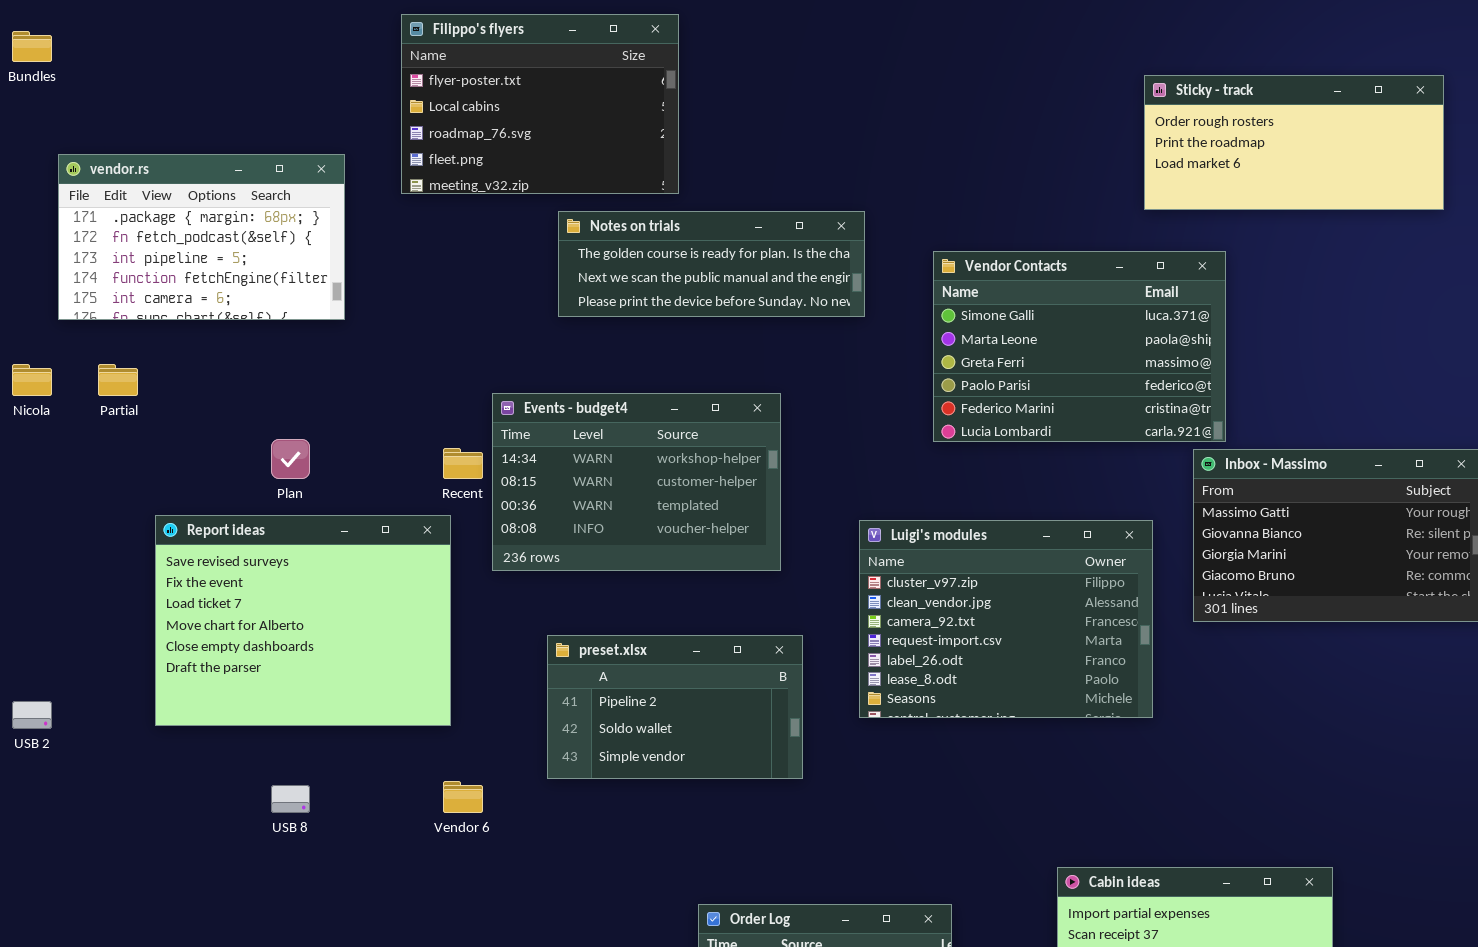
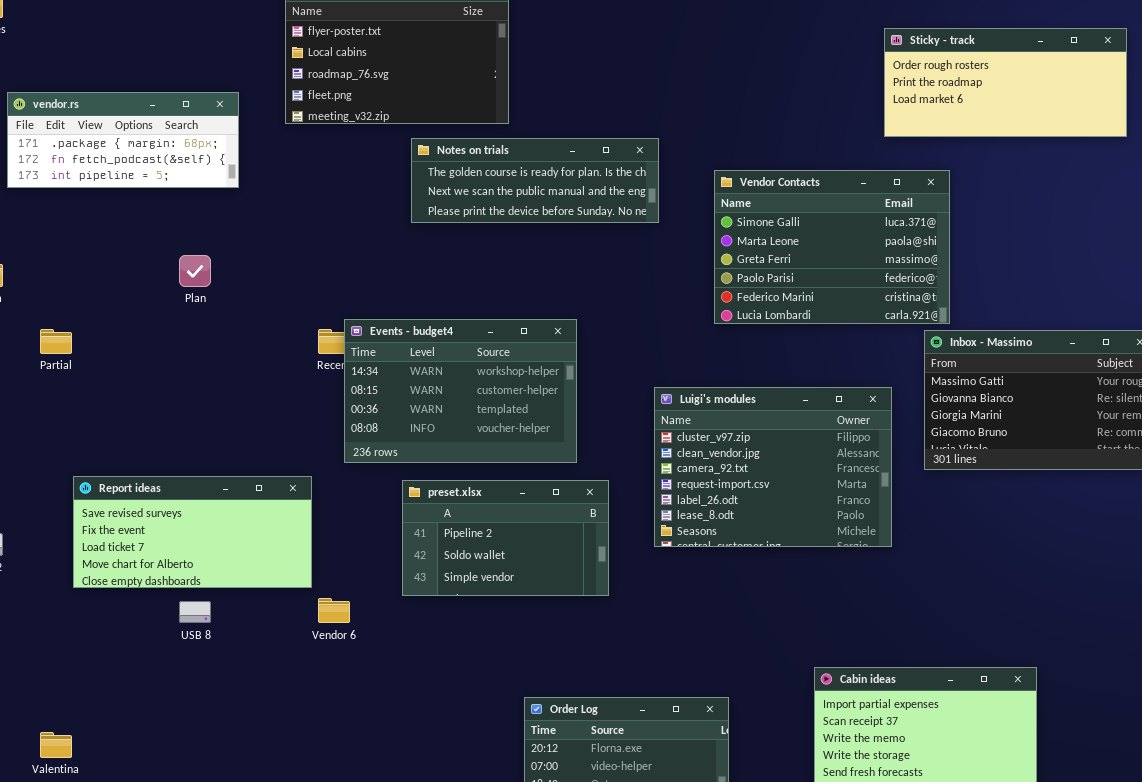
vendor.rs: [58,154,345,320] -> [7,92,239,188], resized
Partial: [98,364,138,396] -> [40,329,72,354], moved
Events - budget4: [492,393,781,571] -> [344,319,577,463], moved
Plan: [271,439,310,479] -> [179,255,211,287], moved
Report ideas: [155,515,451,726] -> [73,476,312,588], moved, resized

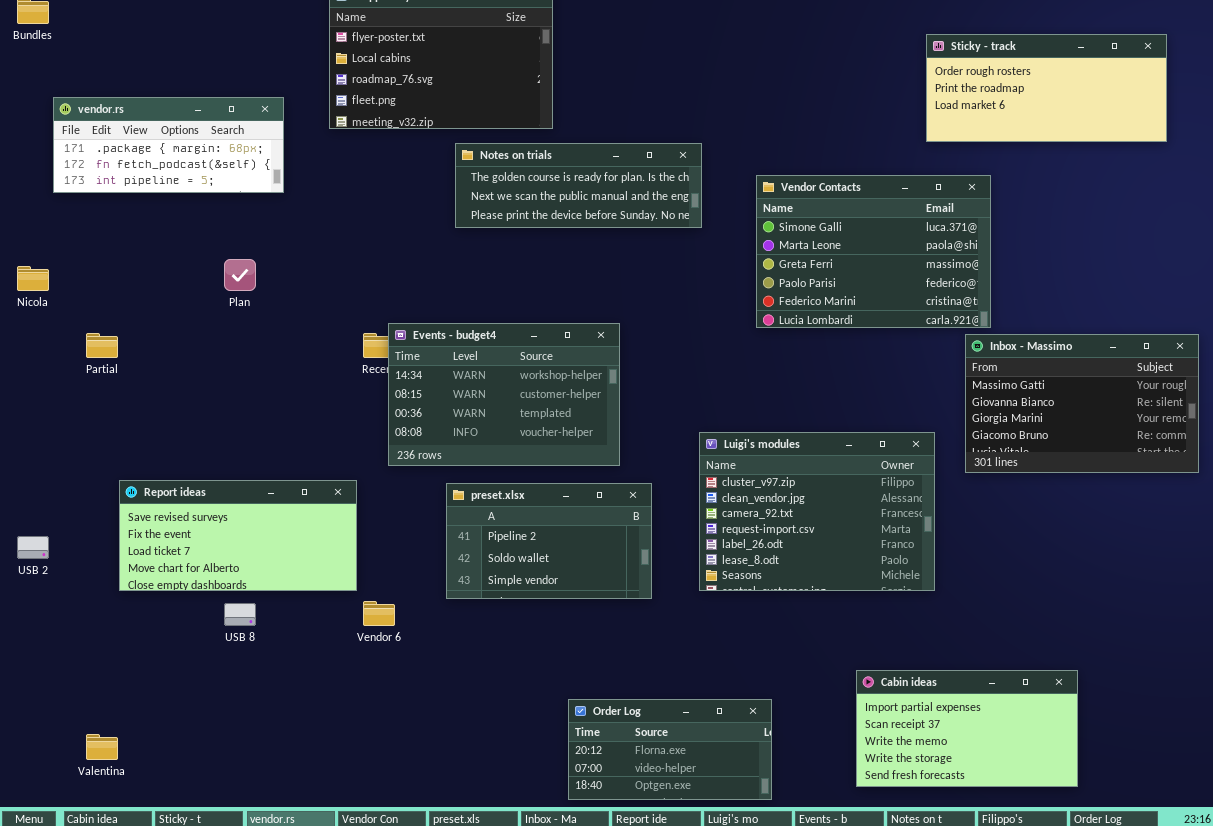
Luigi's modules: [654,387,892,547] -> [699,432,935,591], moved

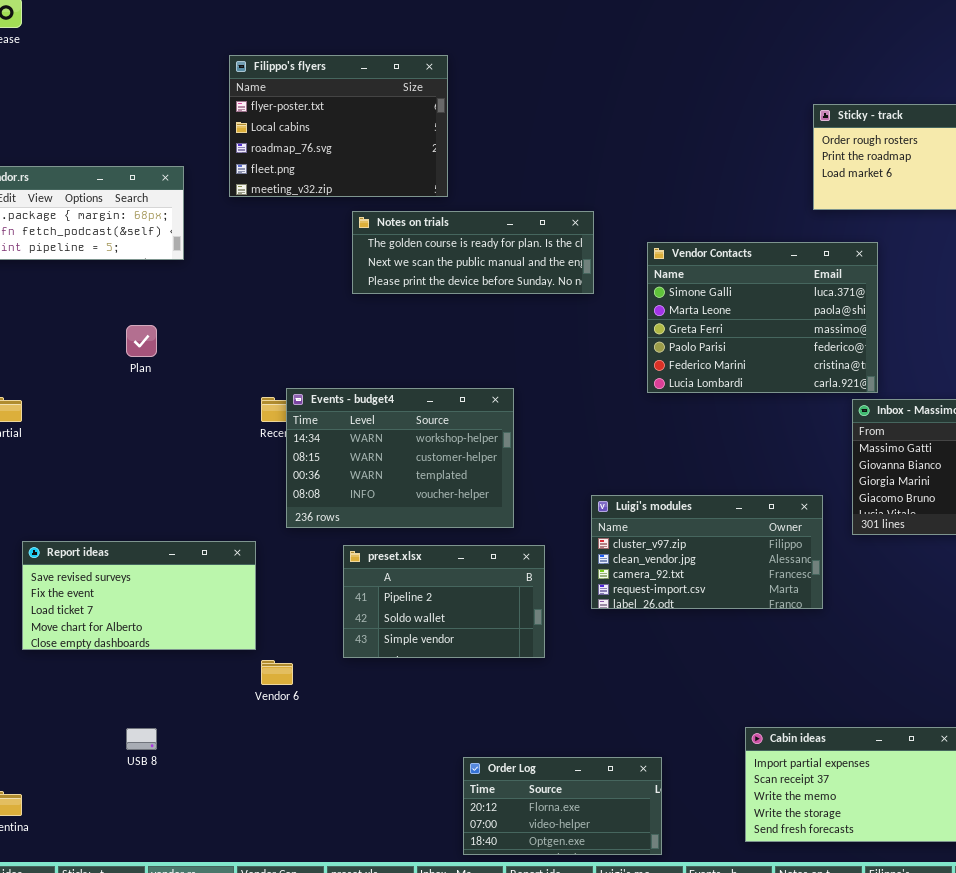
Luigi's modules: [699,432,935,591] -> [591,495,823,609], resized
USB 8: [224,603,256,626] -> [126,728,157,750], moved

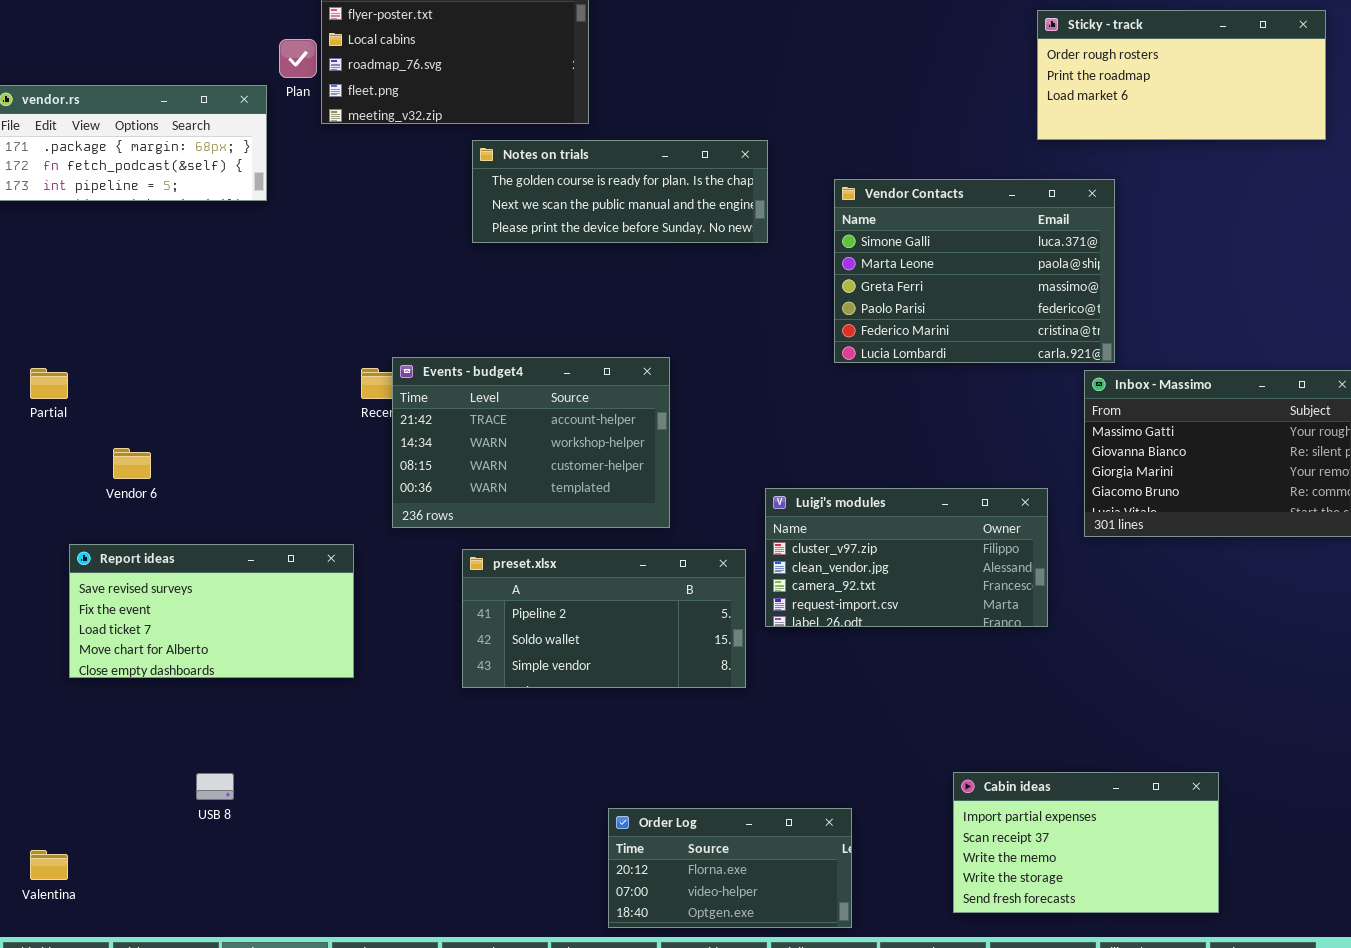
Plan: [126,325,157,357] -> [279,39,317,78], moved
Events - budget4: [286,388,514,528] -> [392,357,670,528], scrolled up 1 row
preset.xlsx: [343,545,545,658] -> [462,549,746,688], resized
Vendor 6: [261,660,293,685] -> [113,448,151,479], moved

